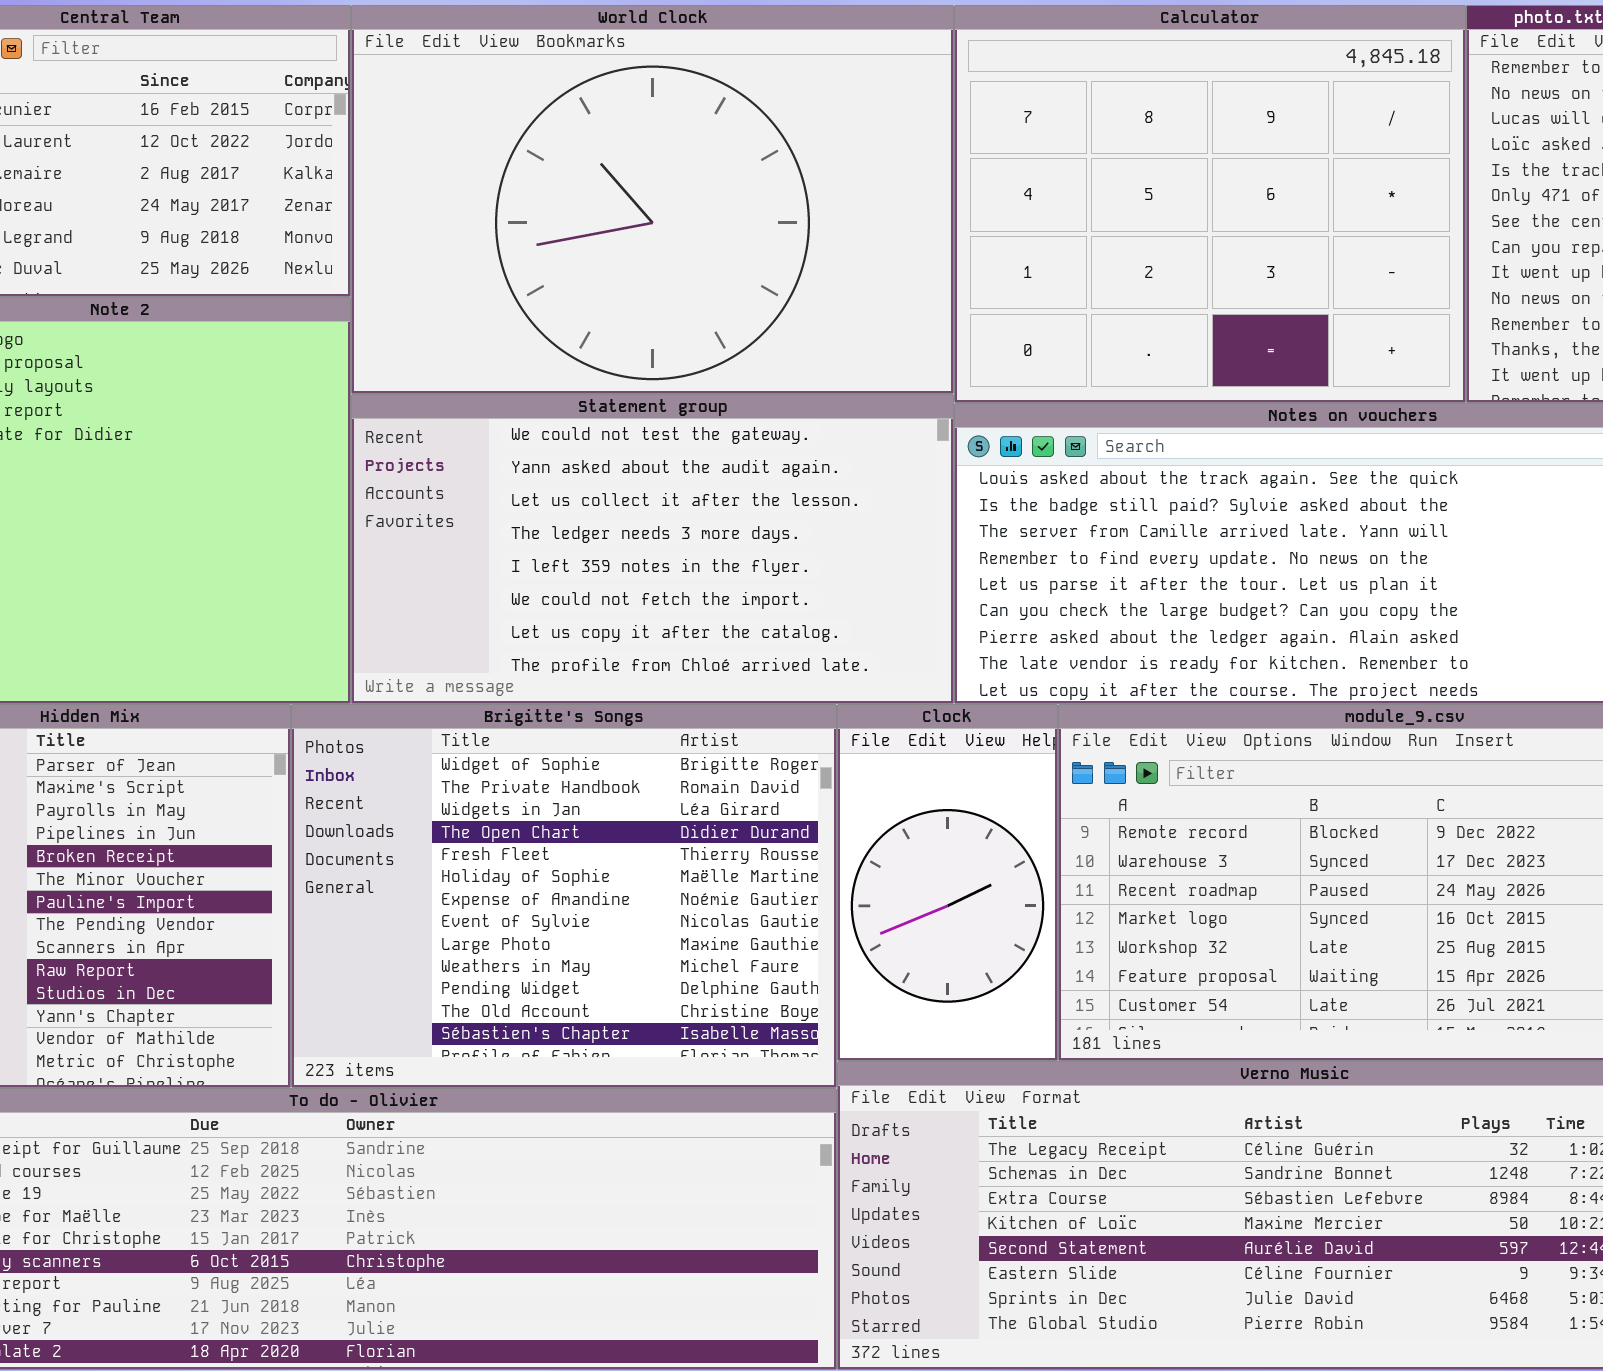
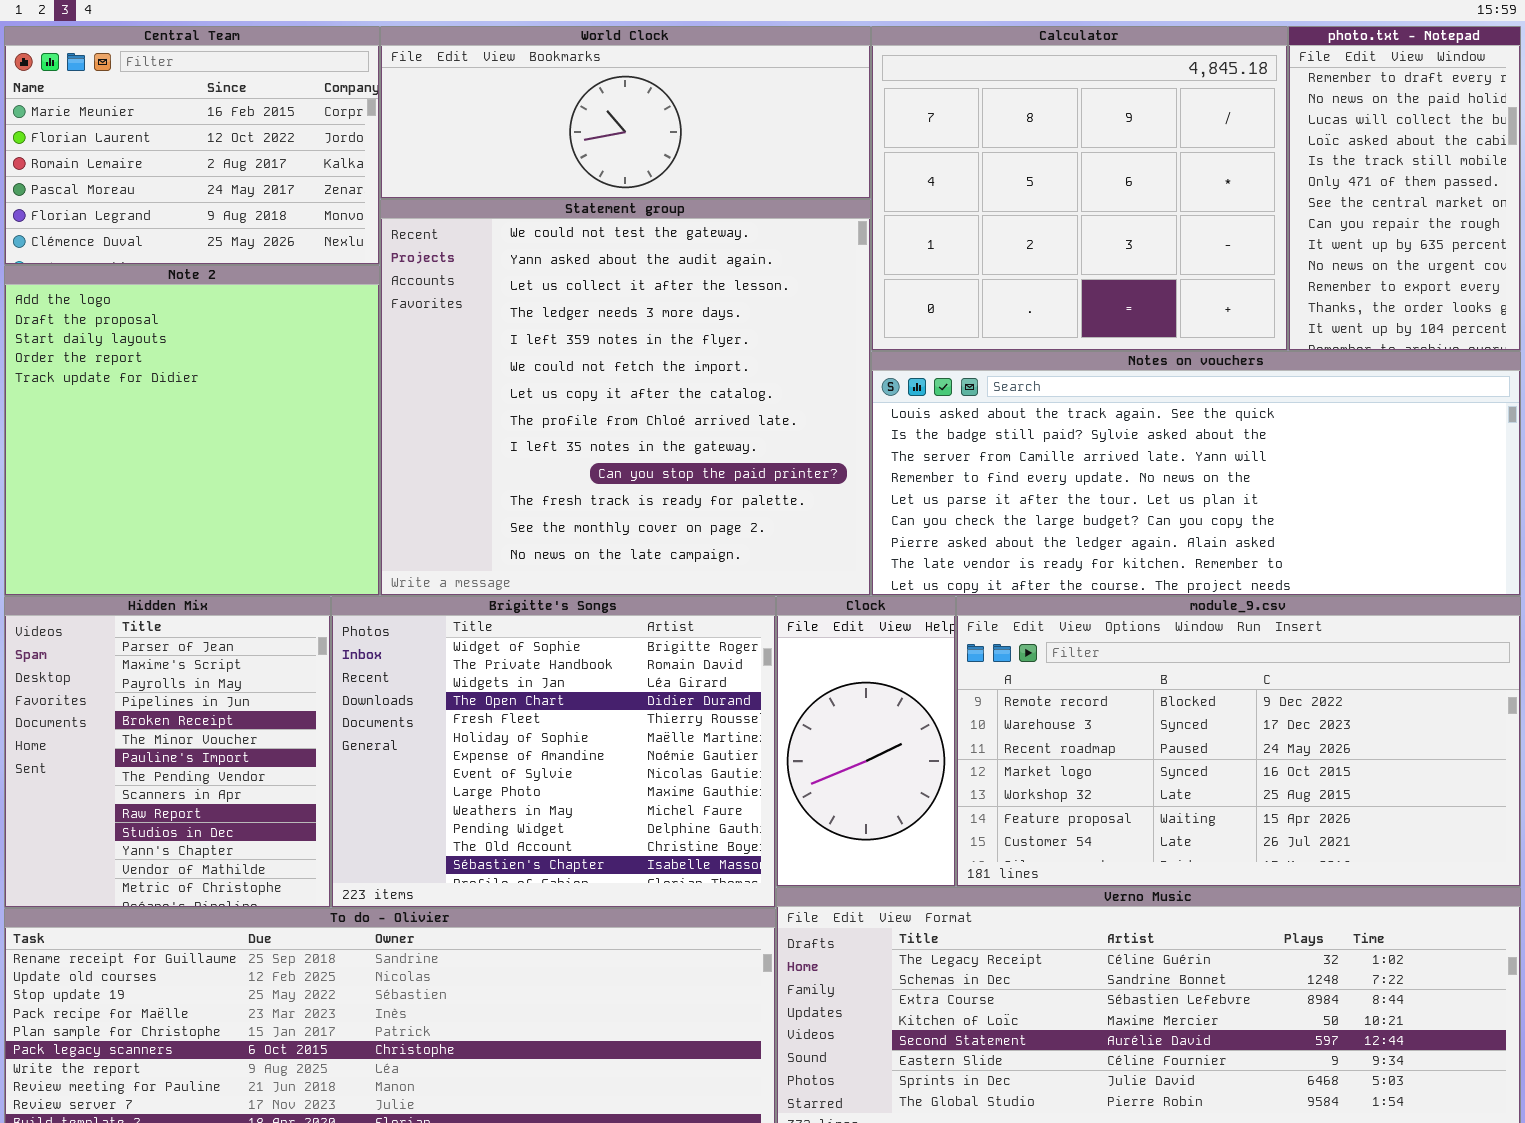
World Clock: [351,5,954,394] -> [380,26,871,199], resized
Statement group: [351,394,954,704] -> [380,199,871,596], resized

